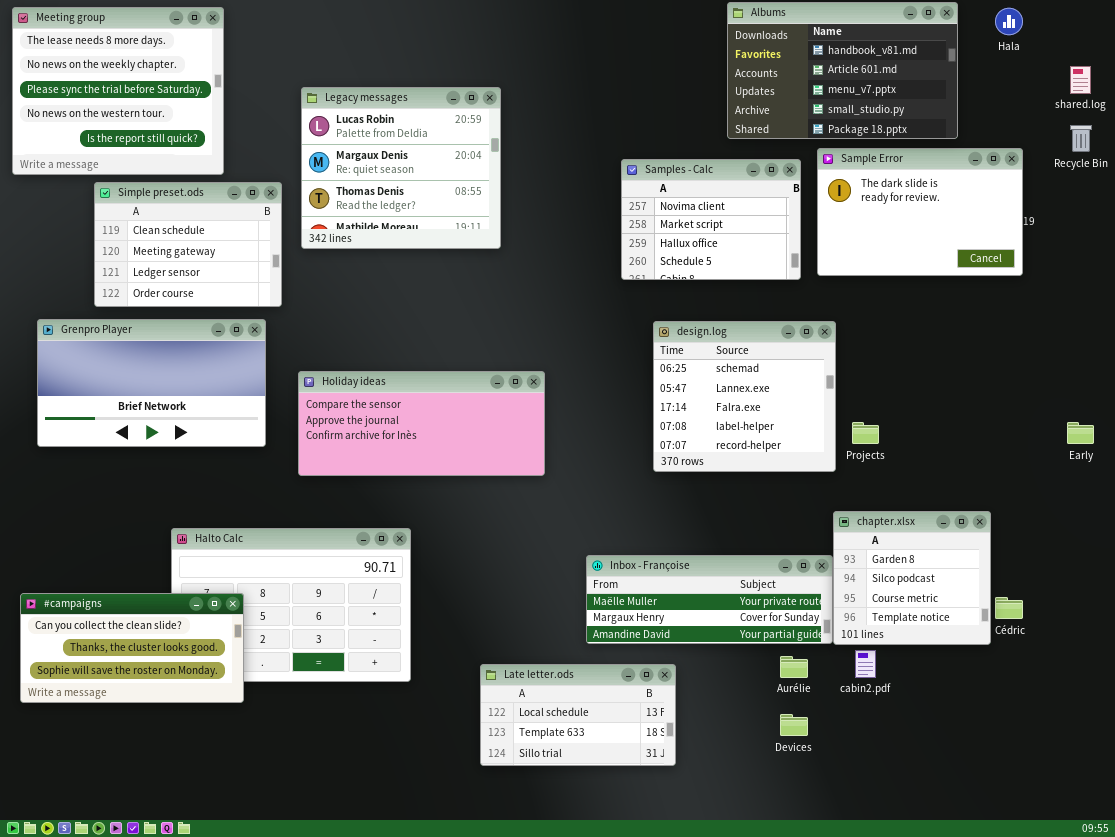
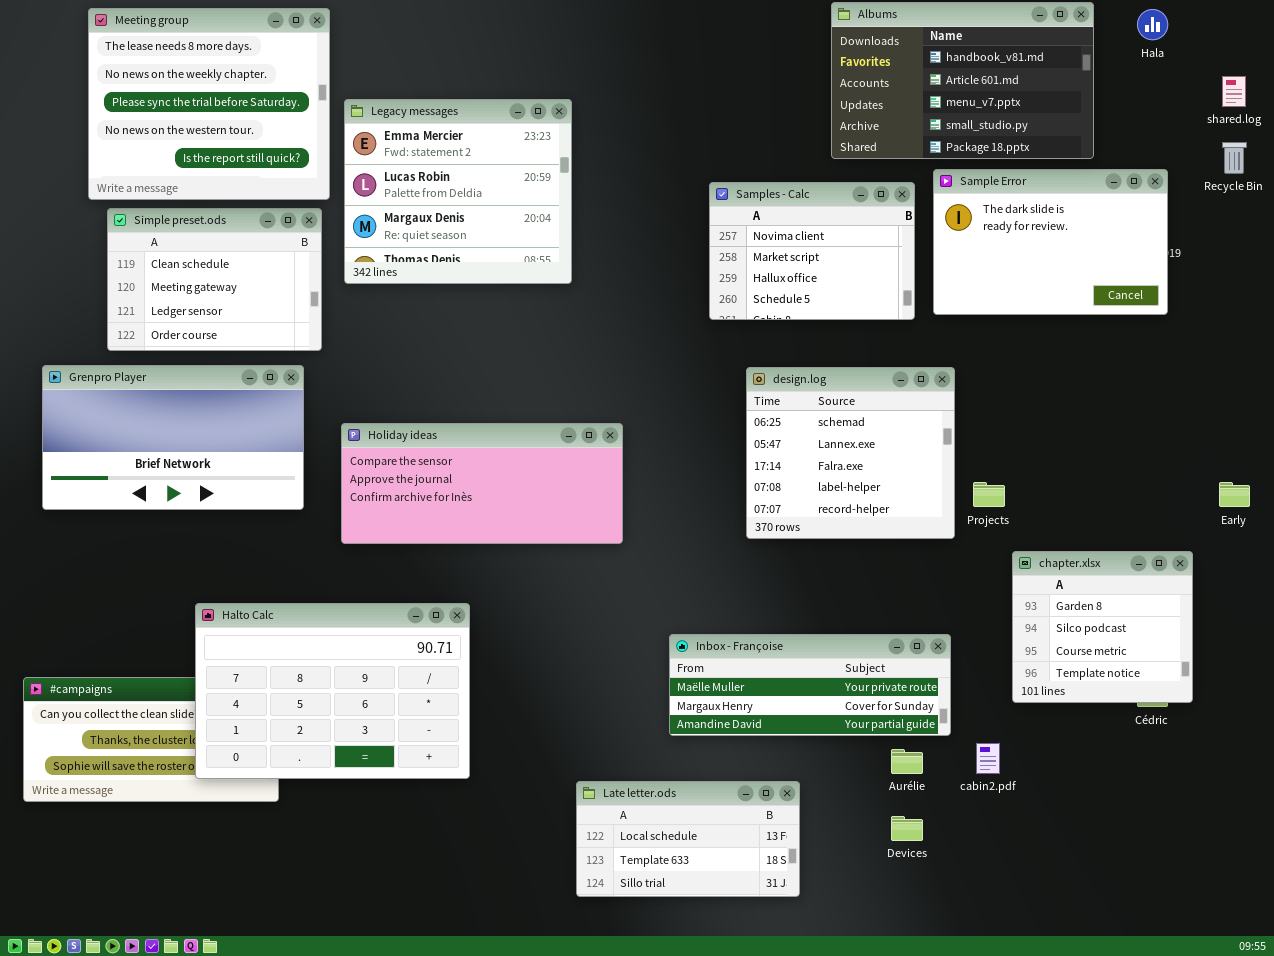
Meeting group: [12,7,224,175] -> [88,8,330,200], moved
Legacy messages: [301,87,501,249] -> [344,99,572,284], scrolled up 1 row
chapter.xlsx: [833,511,991,645] -> [1012,551,1193,703], moved
Halto Calc: [171,528,411,682] -> [195,603,470,779], raised
Late letter.ods: [480,664,676,766] -> [576,781,800,897], moved

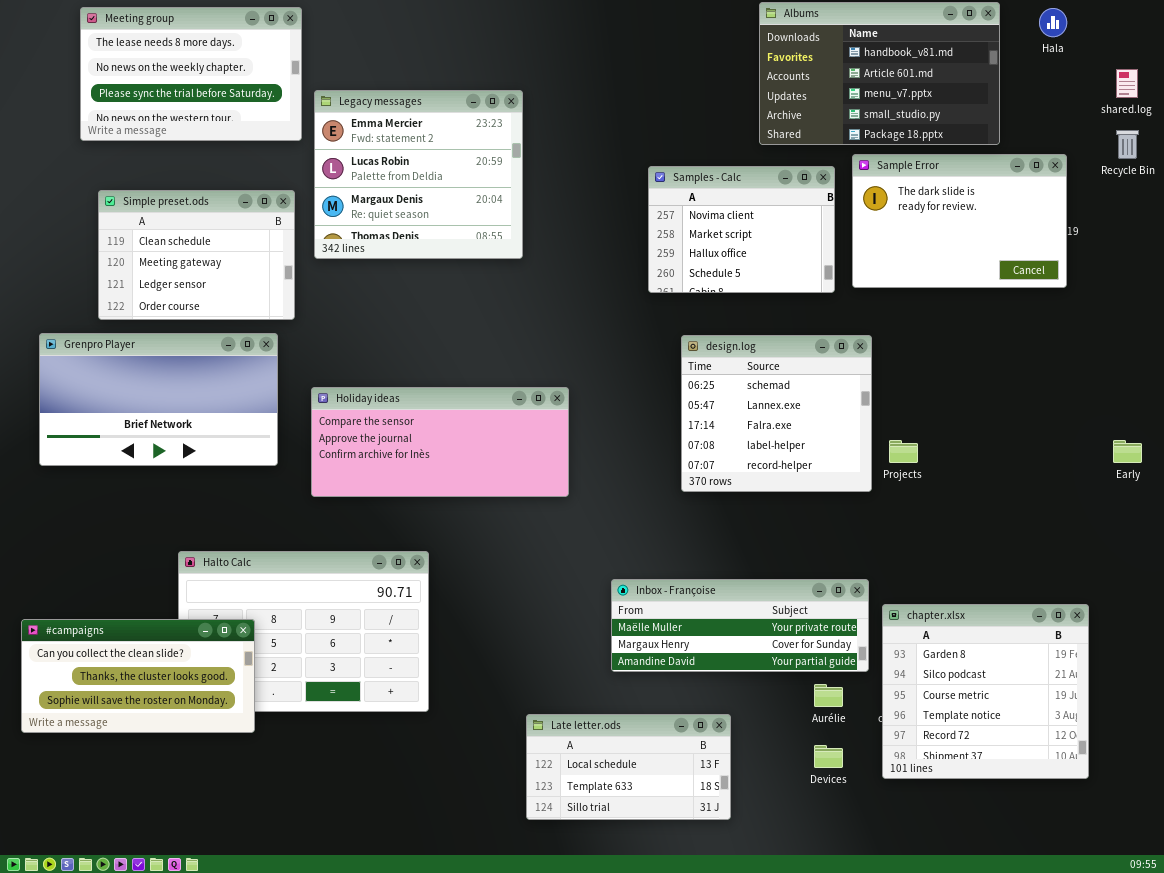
Meeting group: [88,8,330,200] -> [80,7,302,141], resized
chapter.xlsx: [1012,551,1193,703] -> [882,604,1089,779], moved, resized
#campaigns: [23,677,279,802] -> [21,619,255,733], raised

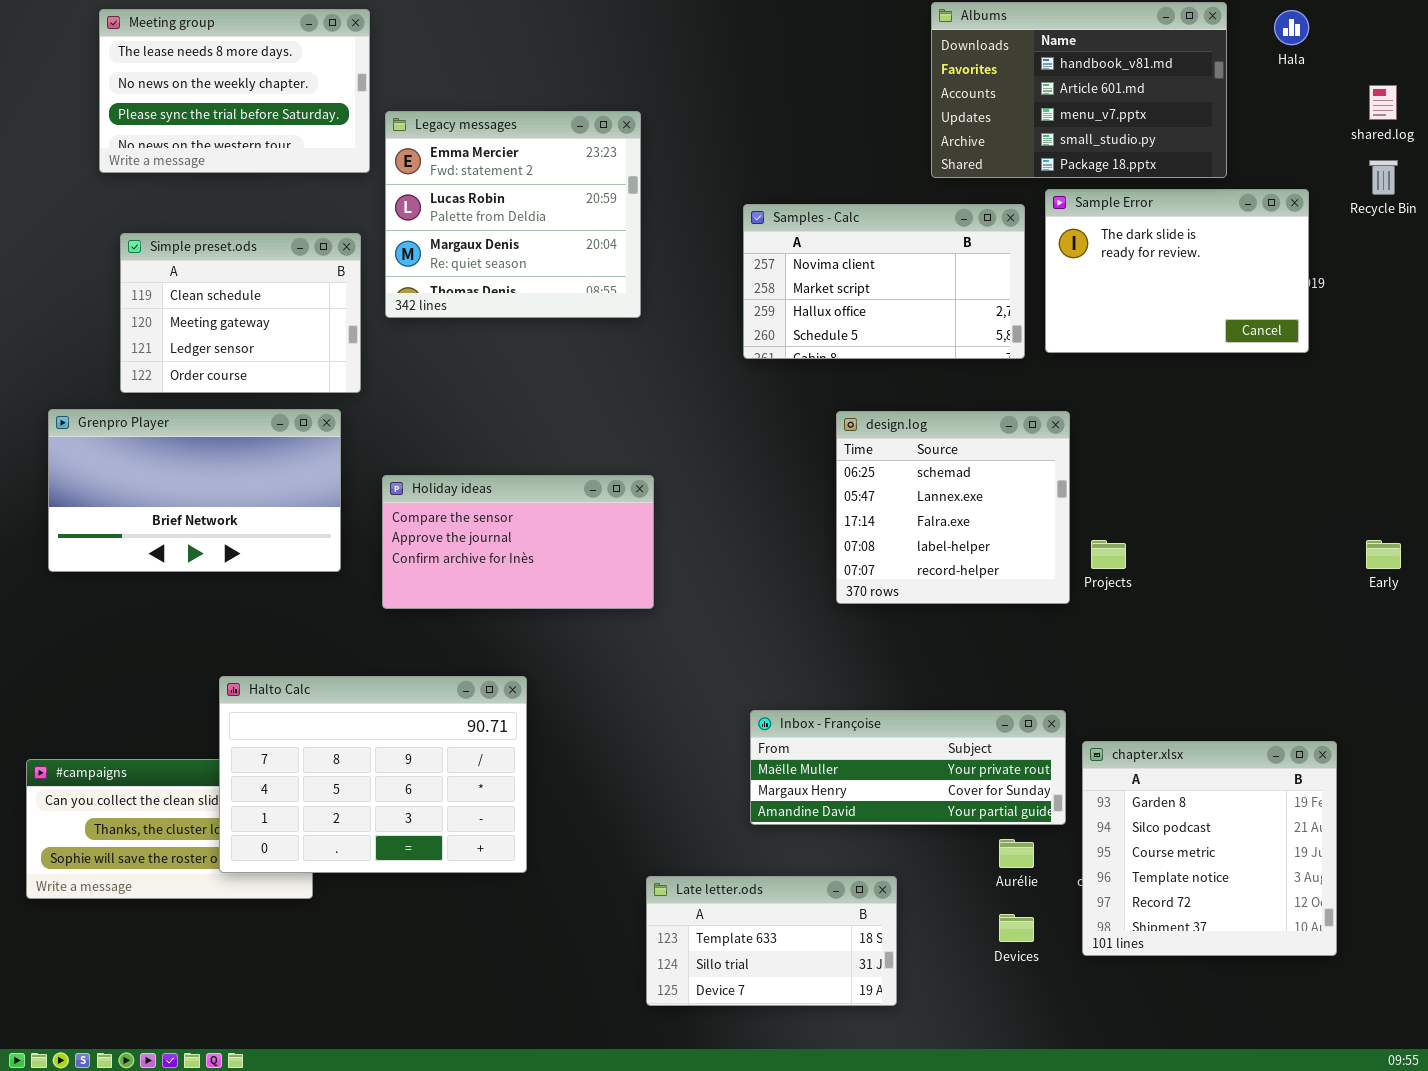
Samples - Calc: [648,166,835,293] -> [743,204,1025,359], resized
Holiday ideas: [311,387,569,497] -> [382,475,654,609], resized
Halto Calc: [178,551,429,712] -> [219,676,527,873], raised
Late letter.ods: [526,714,731,820] -> [646,876,897,1006], scrolled down 1 row

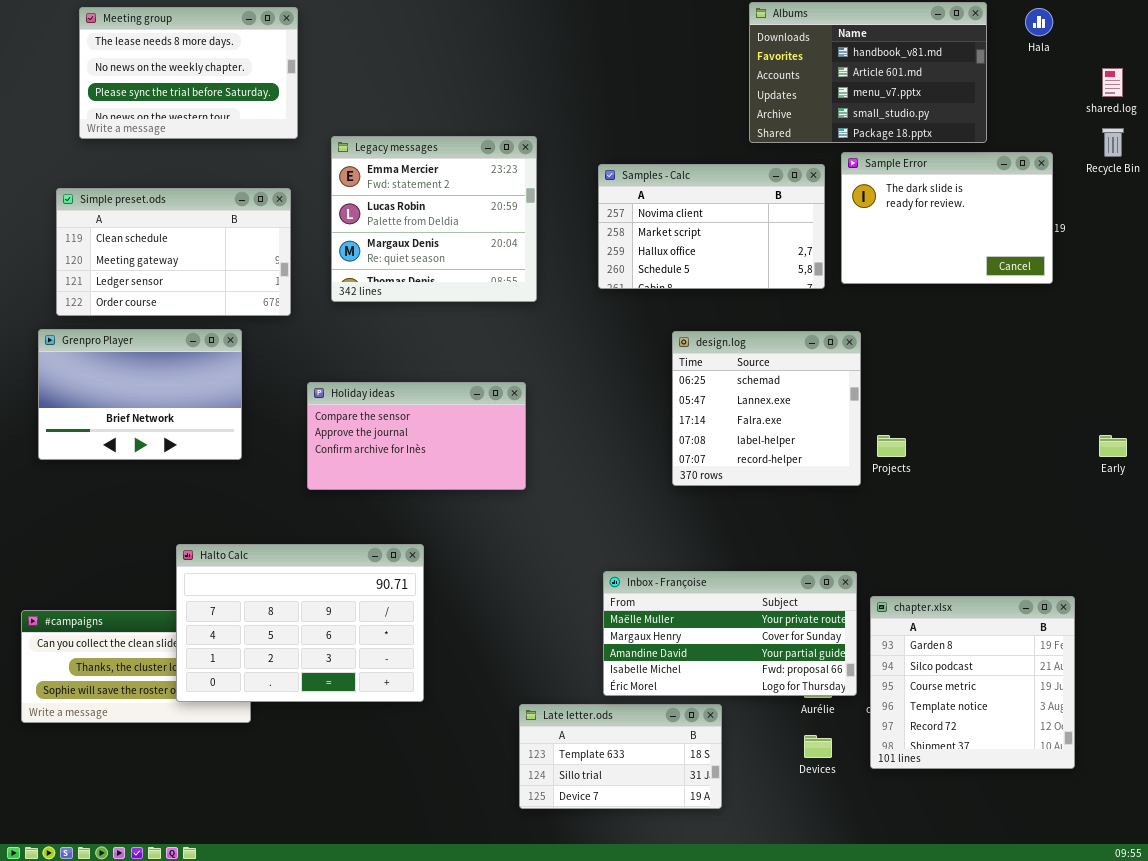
Legacy messages: [385,111,641,318] -> [331,136,537,302], moved
Simple preset.ods: [120,233,361,393] -> [56,188,291,316], resized
Grenpro Player: [48,409,341,572] -> [38,329,242,460], resized
Inbox - Françoise: [750,710,1066,825] -> [603,571,857,696], resized

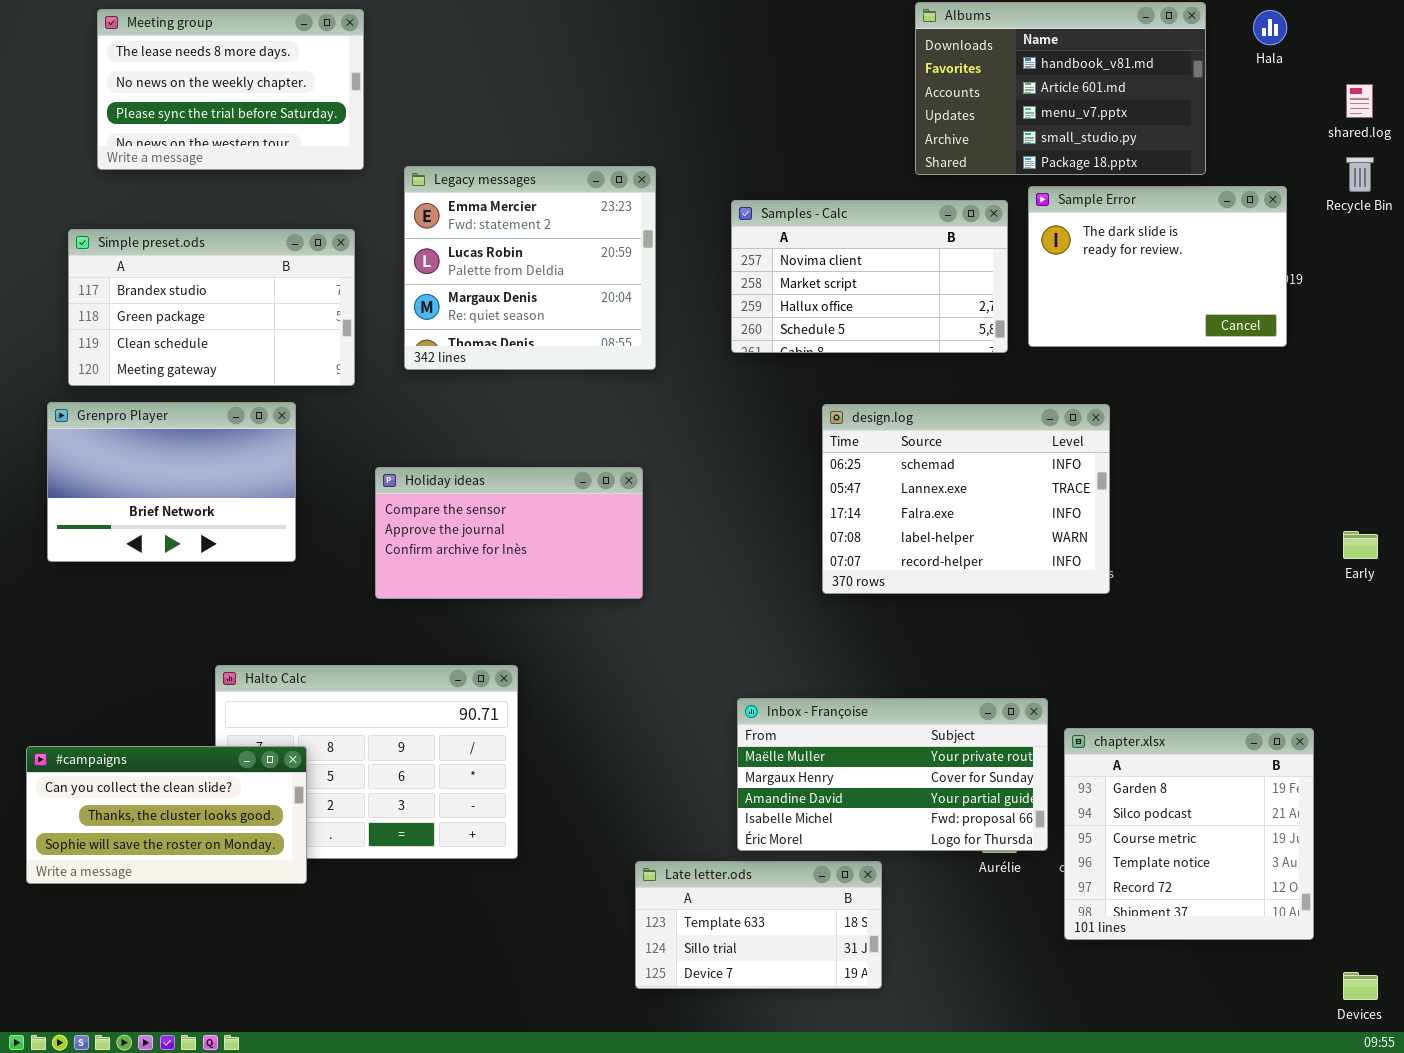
Simple preset.ods: [56,188,291,316] -> [68,229,355,386], scrolled up 2 rows
design.log: [672,331,861,486] -> [822,404,1110,594], resized
#campaigns: [21,610,251,723] -> [26,746,307,884], raised
Devices: [804,735,832,758] -> [1343,972,1378,1000], moved

